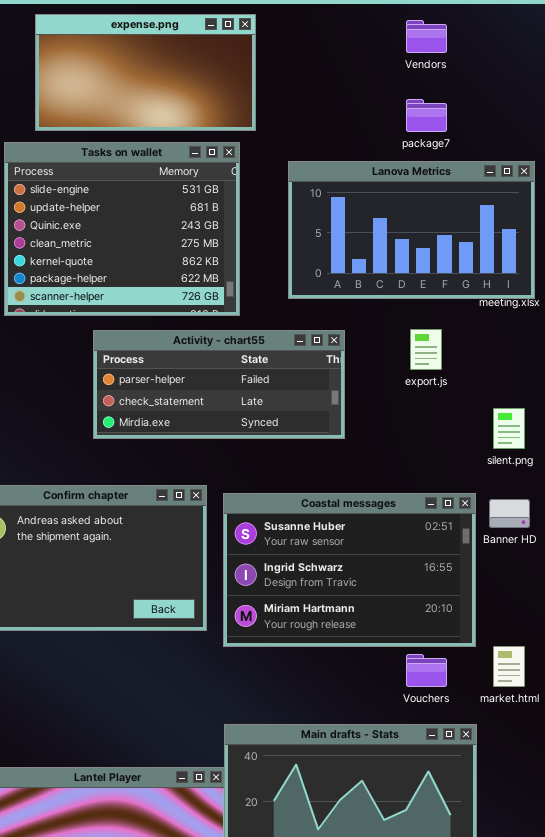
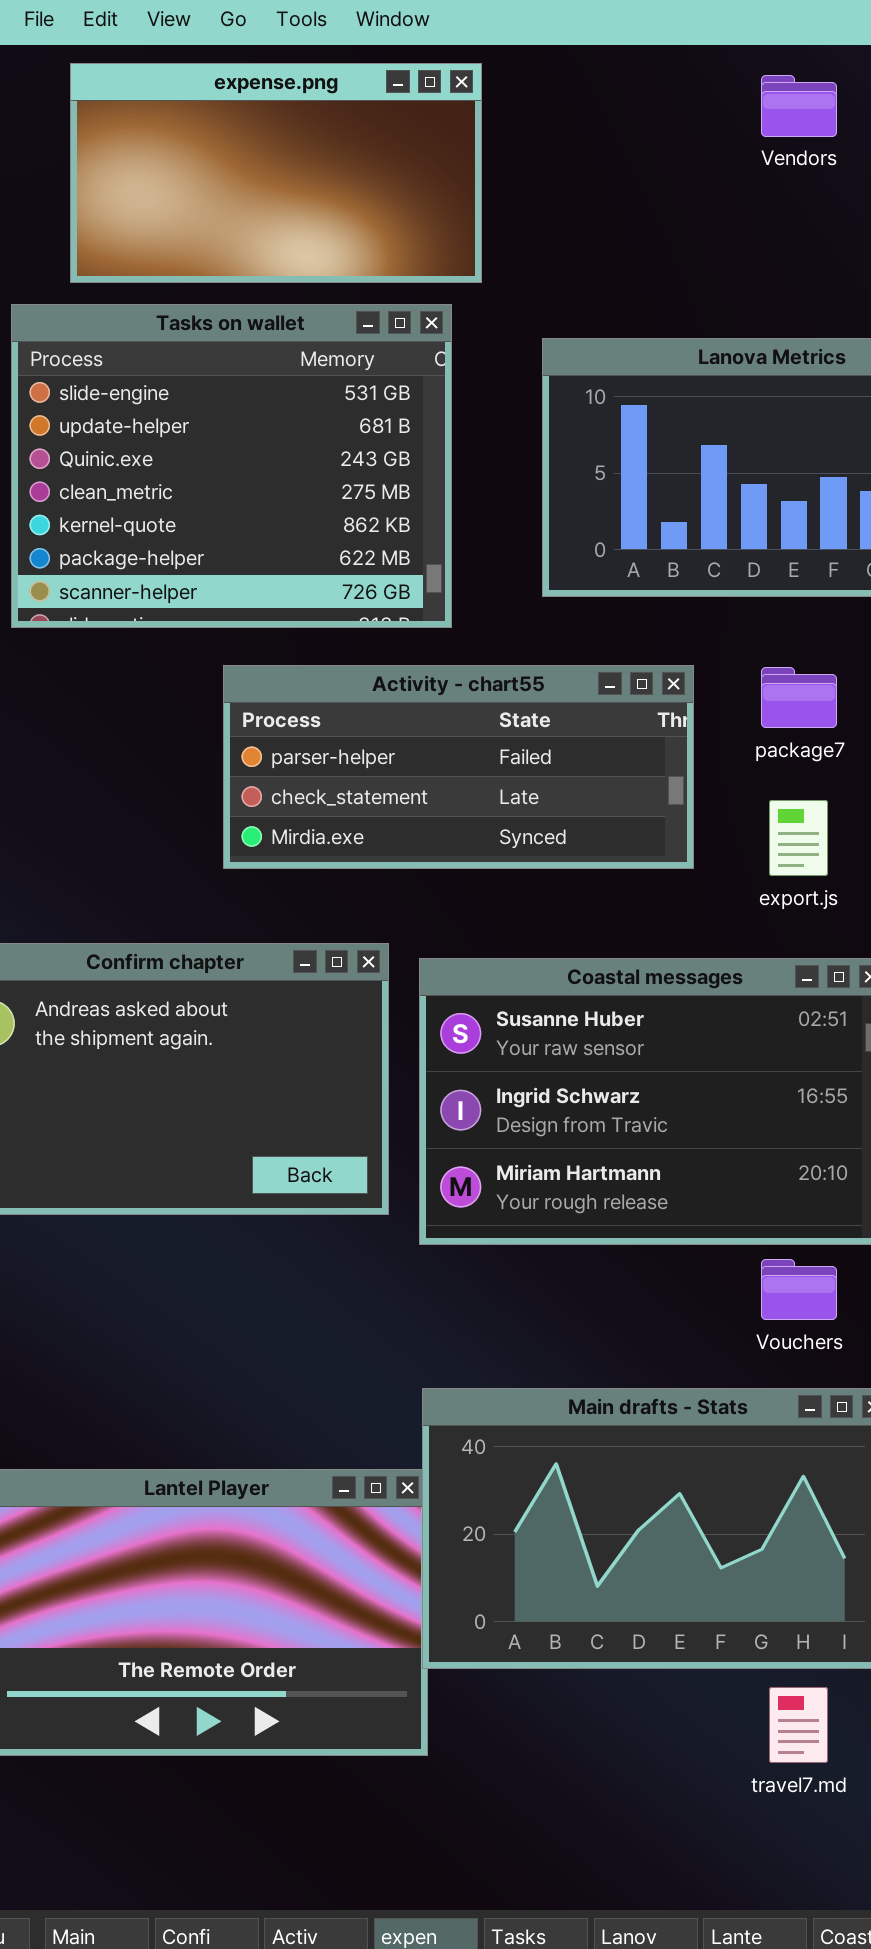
package7: [406,99,447,132] -> [761,667,837,728], moved
export.js: [410,329,442,370] -> [769,800,828,876], moved
Activity - chart55: [93,330,345,439] -> [223,665,694,869], moved

